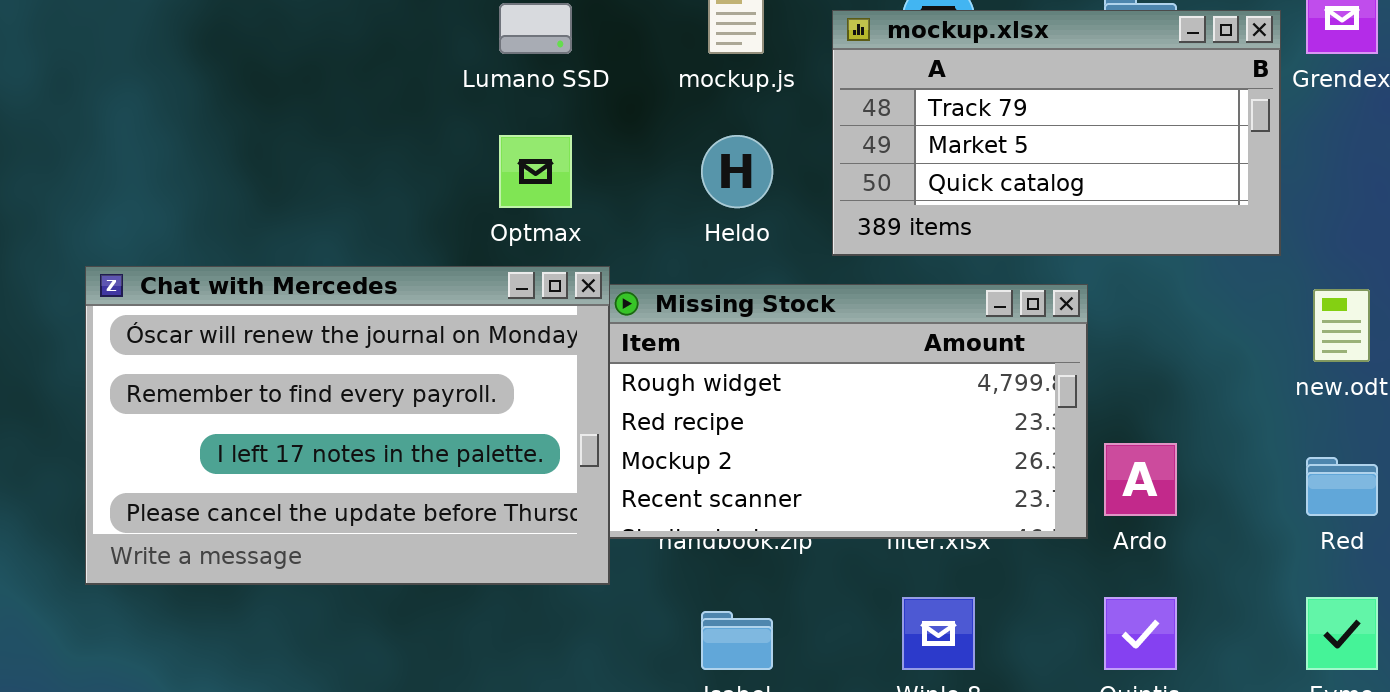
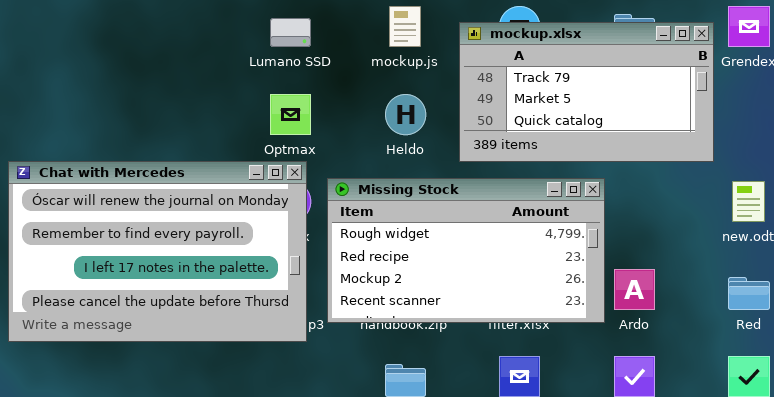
Chat with Mercedes: [85,266,610,585] -> [8,161,307,342], moved

